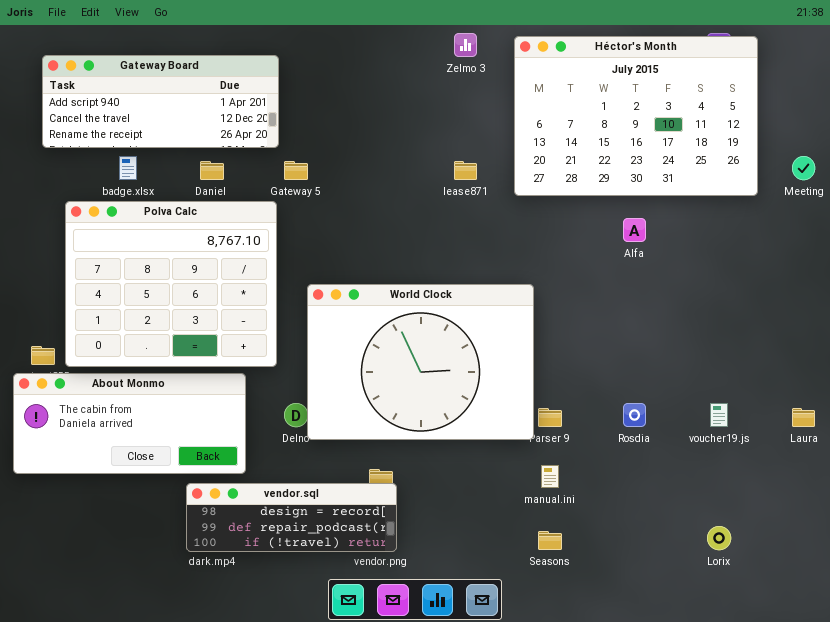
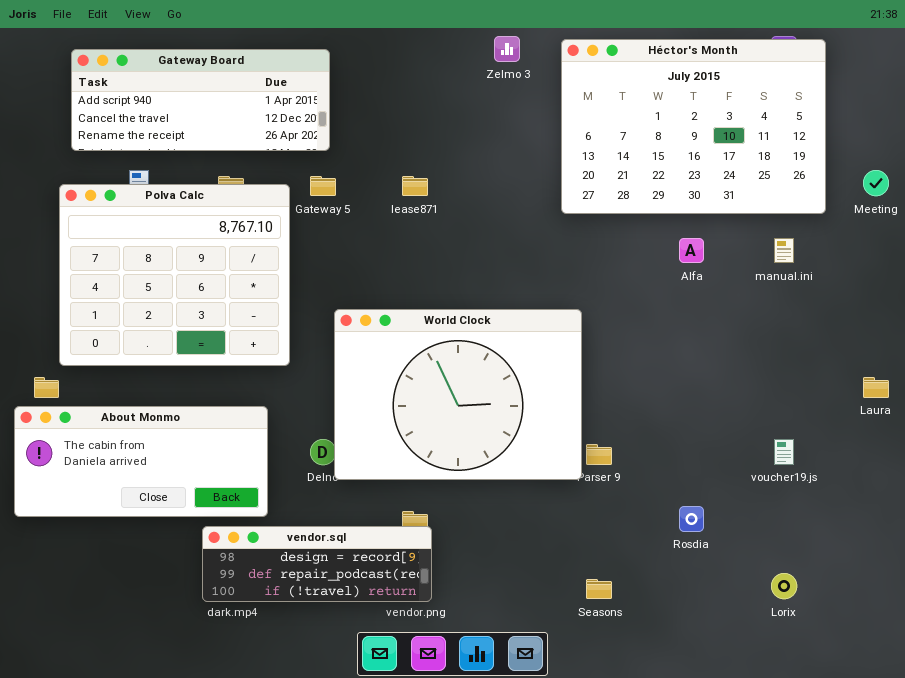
Gateway Board: [42,55,279,148] -> [71,49,330,151], moved
lease871: [454,161,477,180] -> [402,176,428,196], moved
Polva Calc: [65,201,277,367] -> [59,184,290,366], moved
Rosdia: [623,403,646,427] -> [679,506,704,532], moved
Laura: [792,408,815,427] -> [863,377,889,398], moved
manual.ini: [541,465,559,488] -> [774,238,794,263], moved

